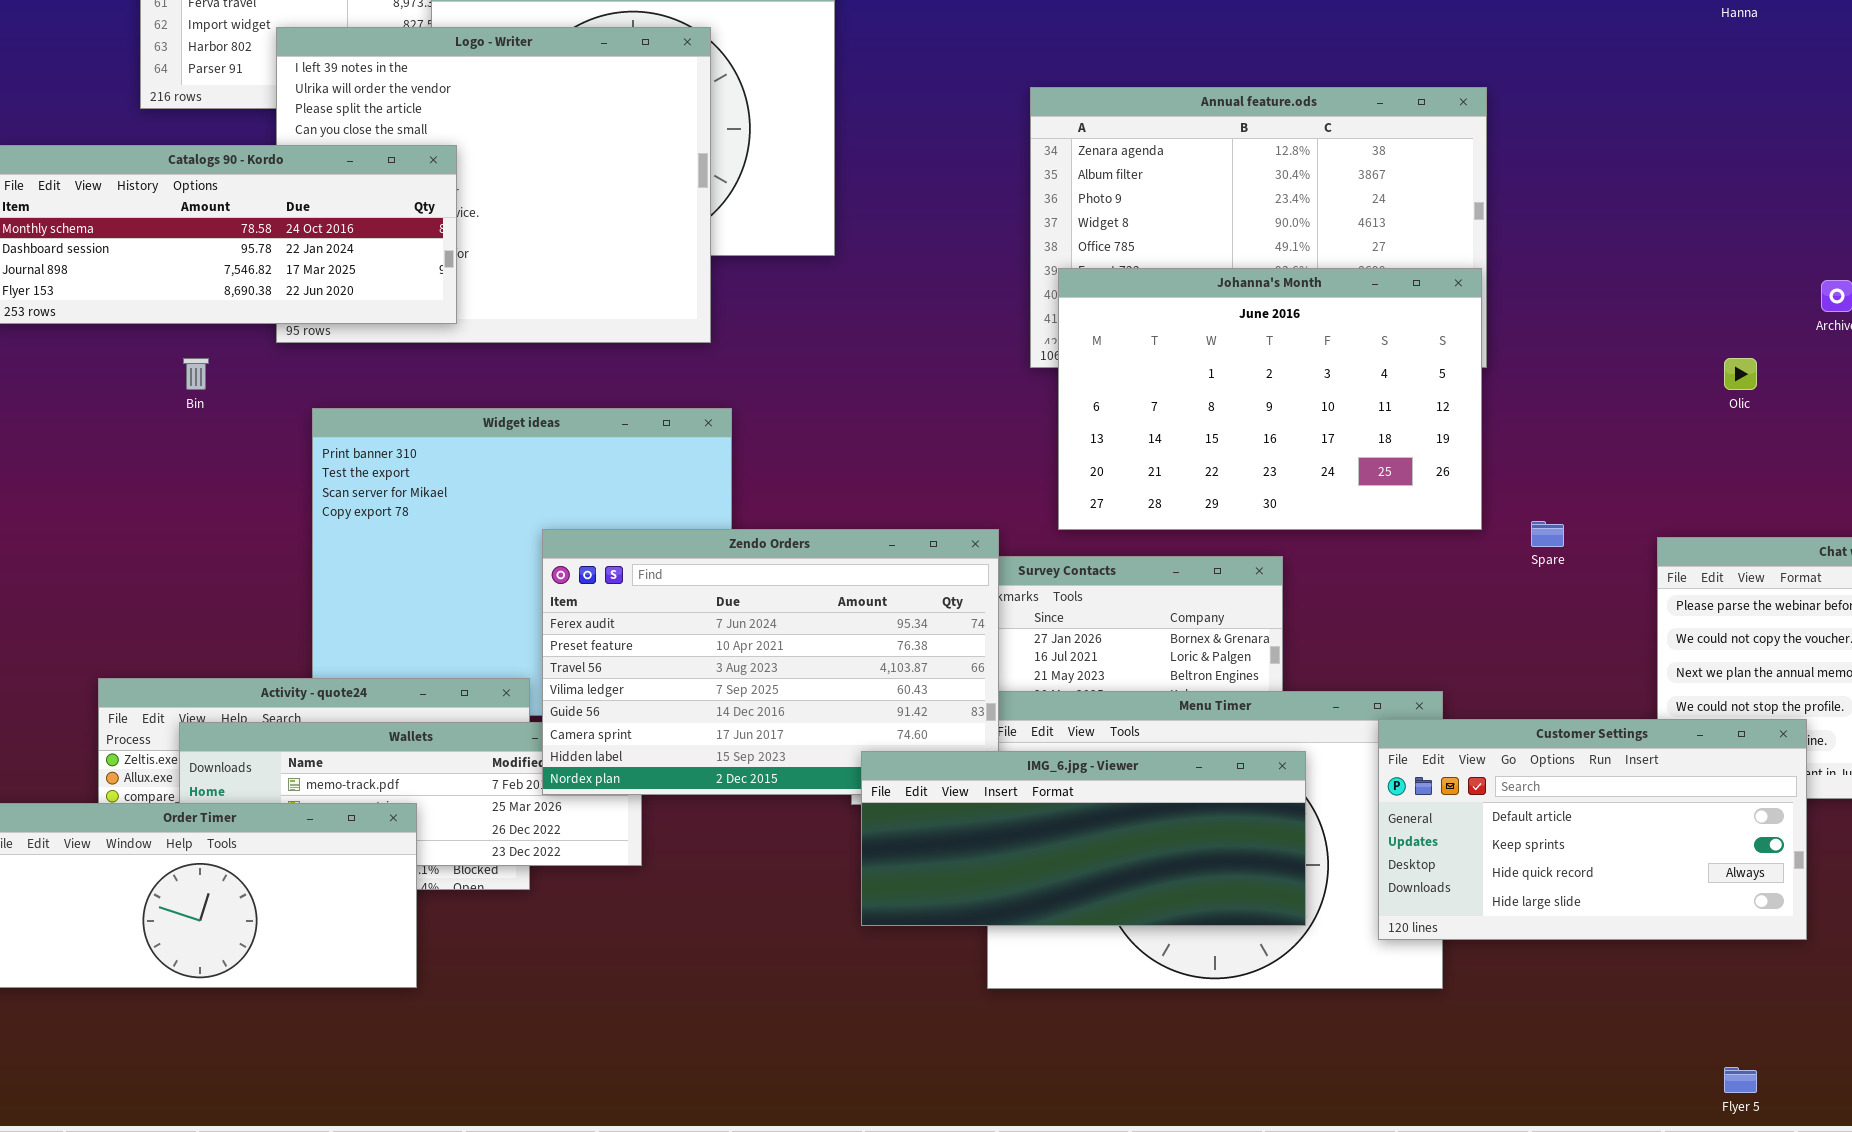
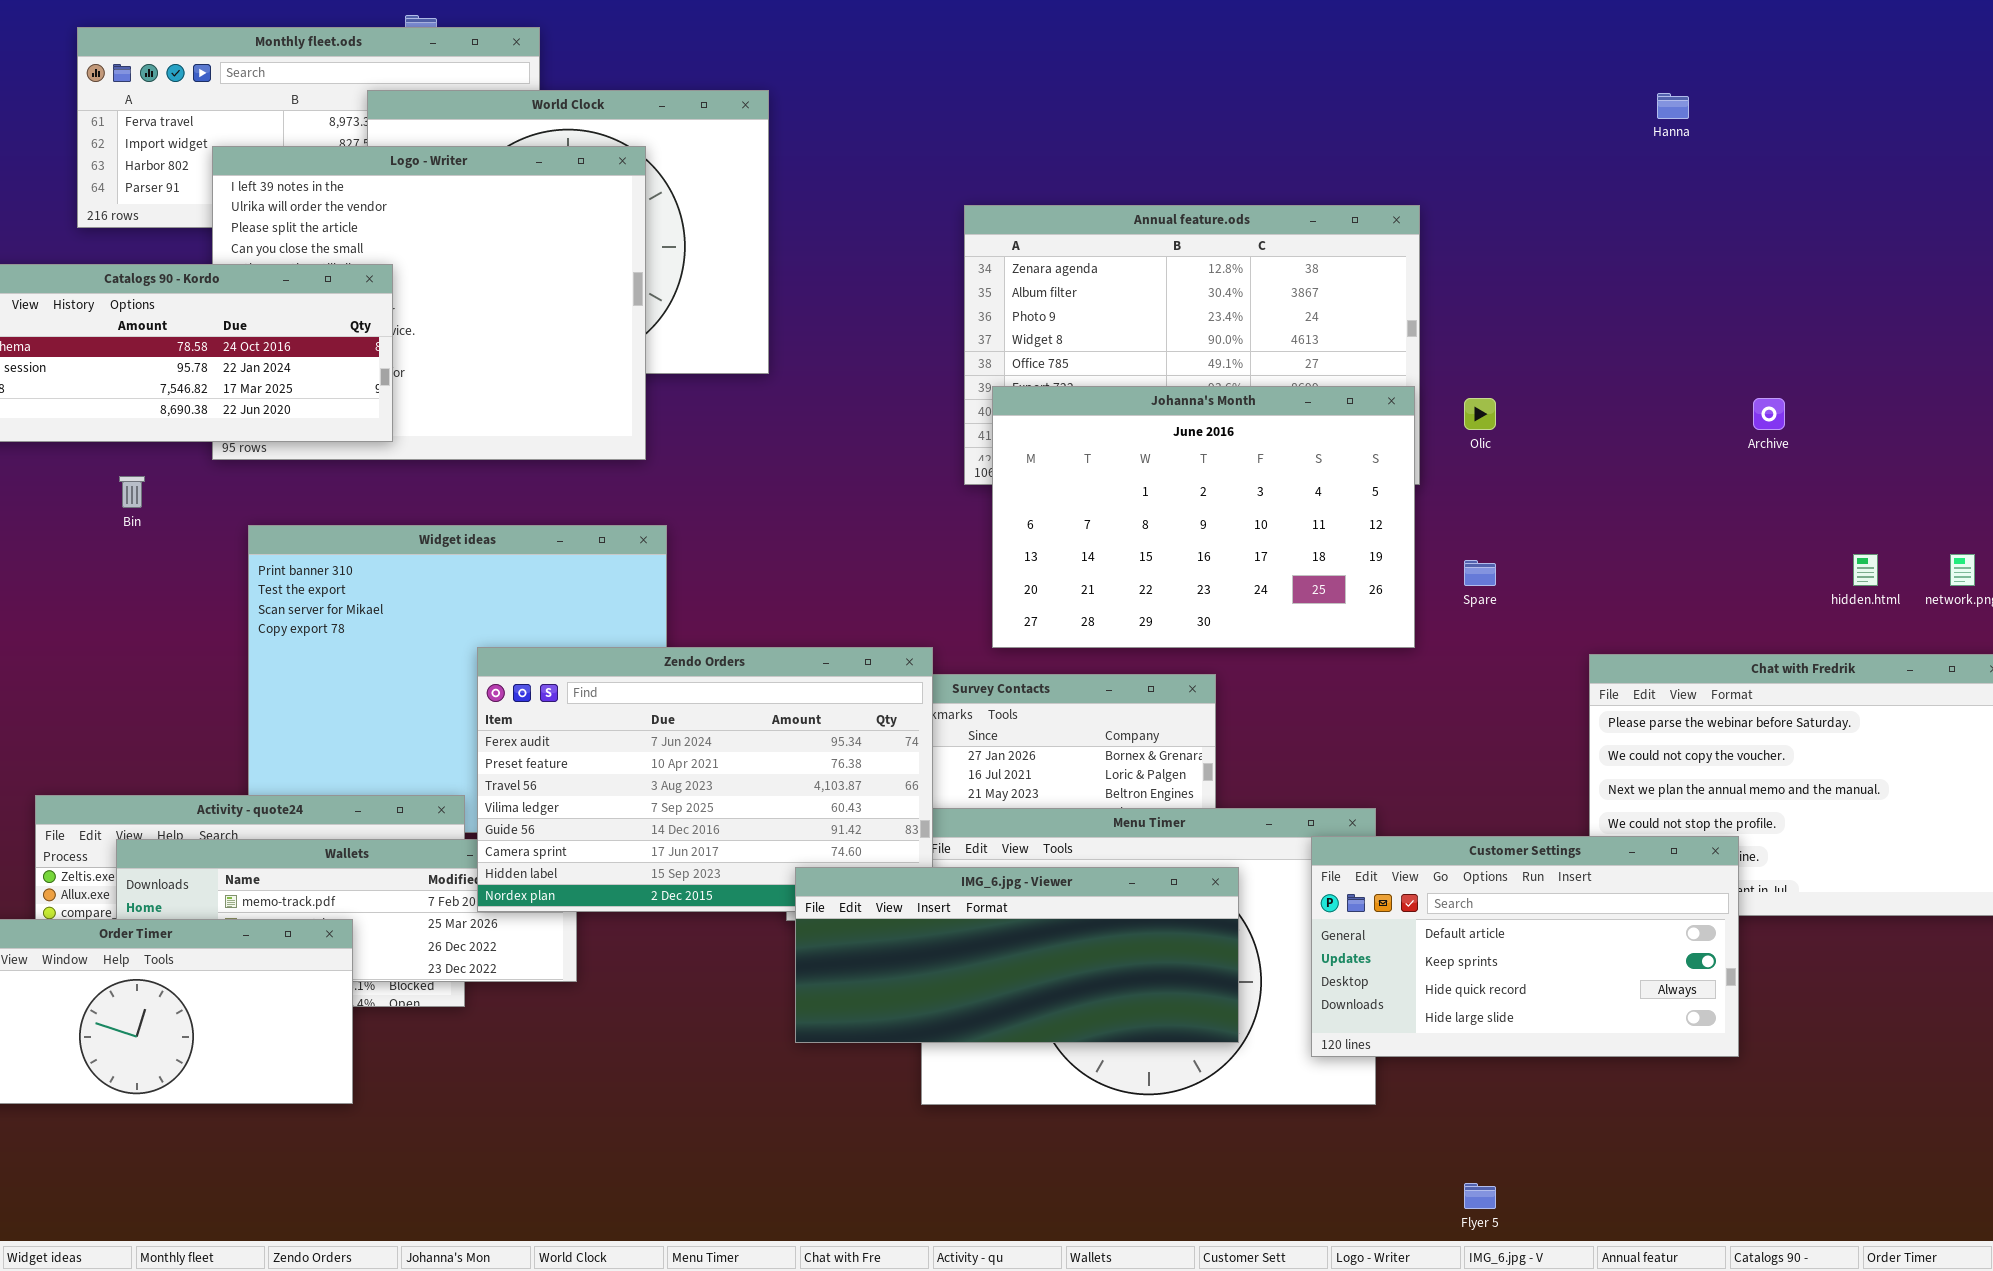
Olic: [1724,358,1757,390] -> [1464,398,1496,430], moved
Spare: [1531,521,1564,547] -> [1464,560,1496,586], moved
Flyer 5: [1724,1067,1757,1093] -> [1464,1183,1496,1209], moved

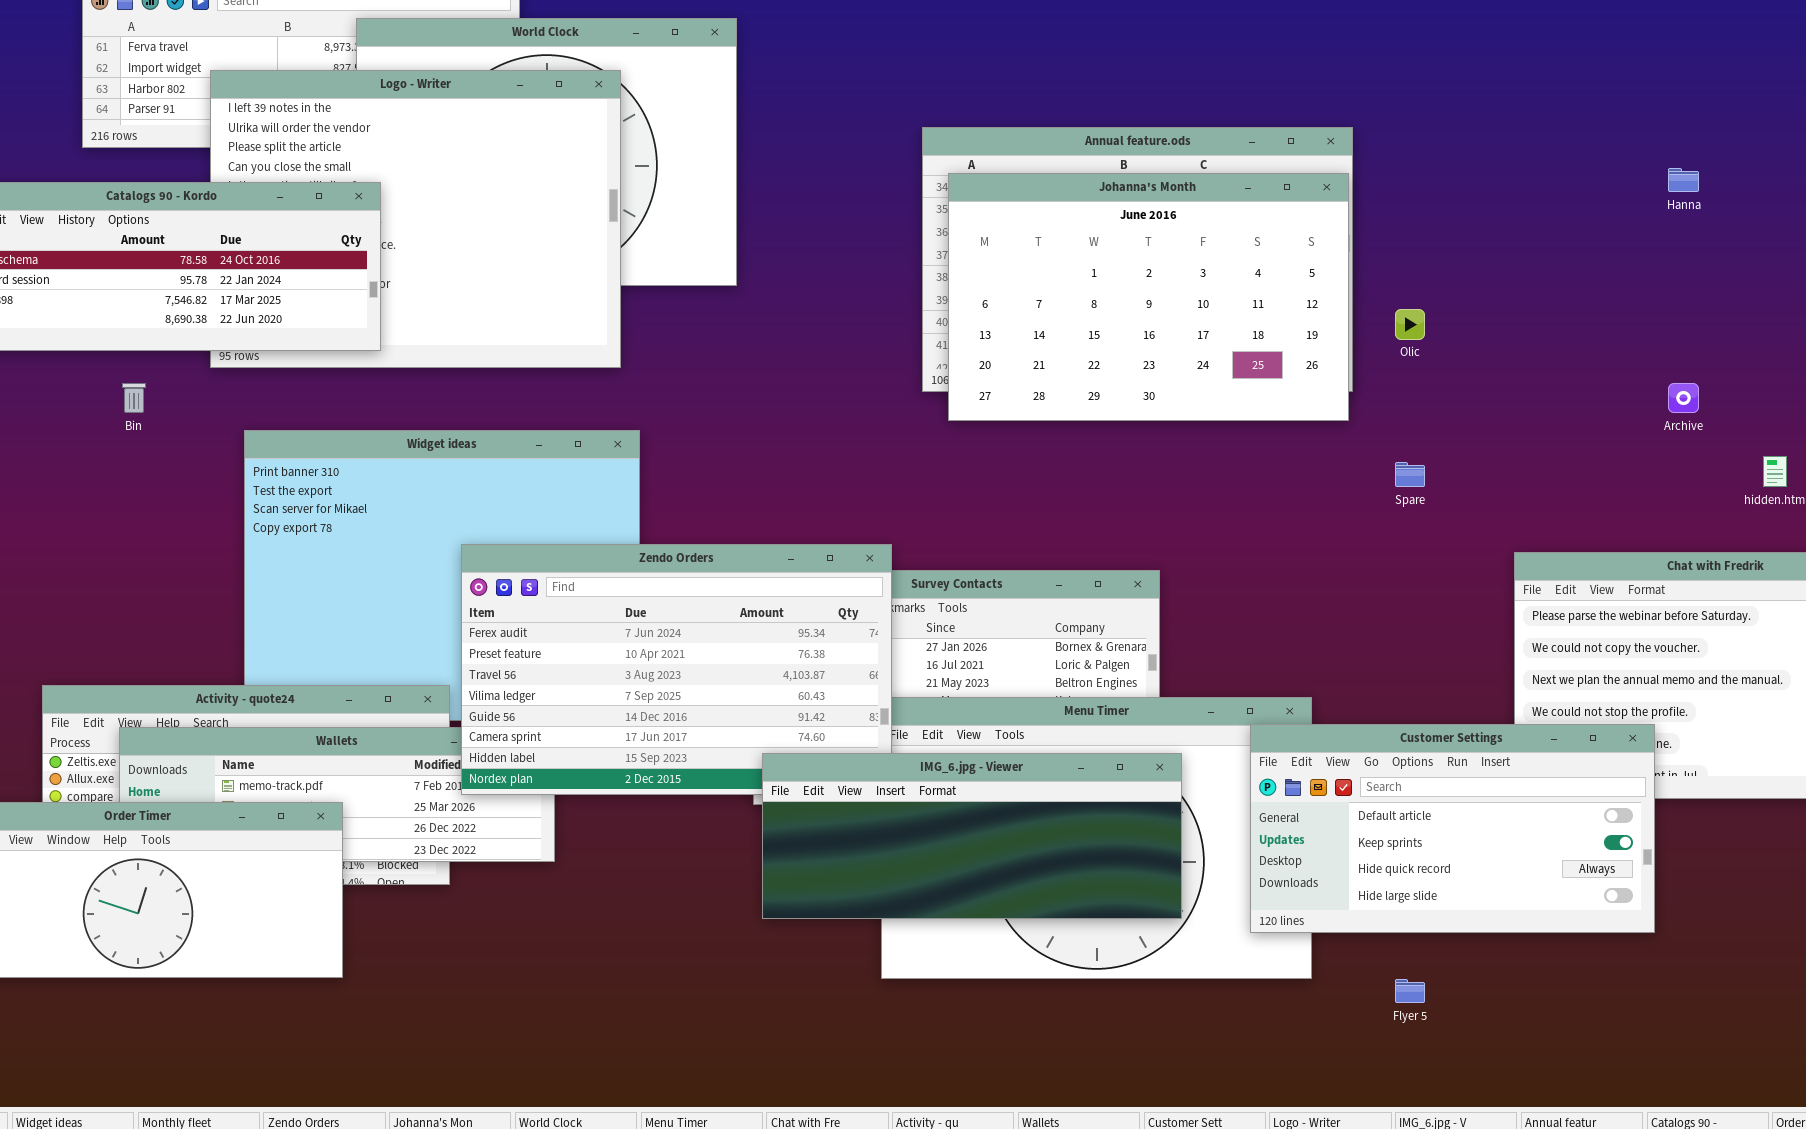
Hanna: [1657,93,1689,119] -> [1668,168,1699,192], moved
Johanna's Month: [992,386,1415,648] -> [948,173,1349,421], moved
Archive: [1753,398,1785,430] -> [1668,383,1699,413], moved
Flyer 5: [1464,1183,1496,1209] -> [1395,979,1425,1003], moved

